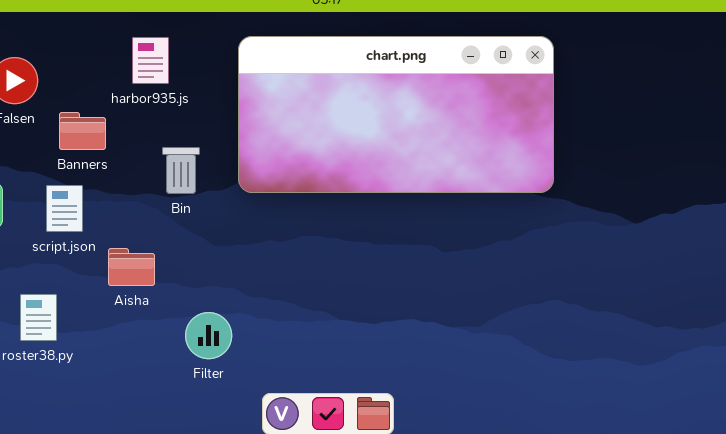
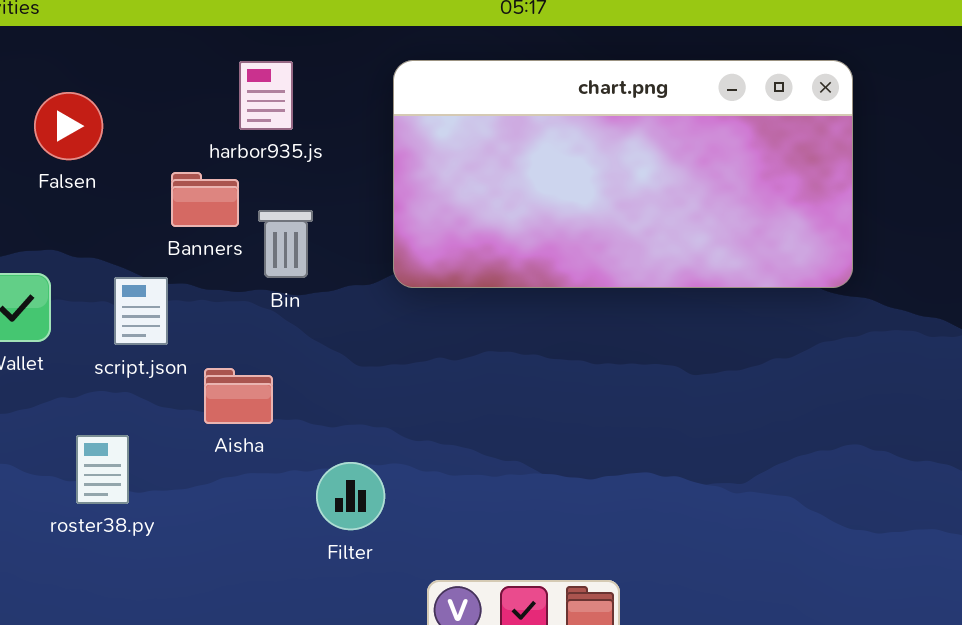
Banners: [59,112,106,150] -> [171,172,239,227], moved
Bin: [162,147,200,194] -> [258,210,313,278], moved

